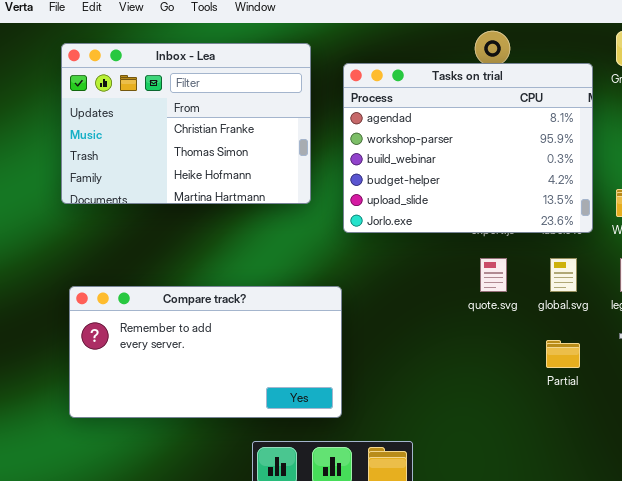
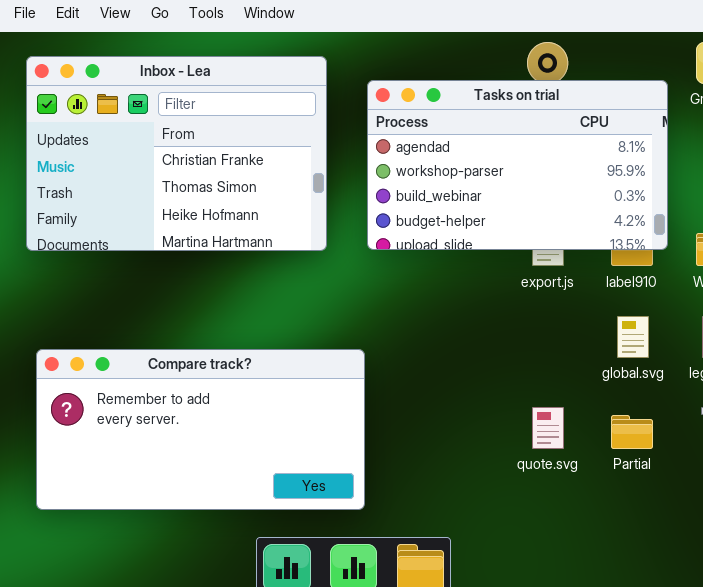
Tasks on trial: [343,63,593,233] -> [367,80,668,250], resized
quote.svg: [480,258,507,292] -> [532,407,564,449], moved

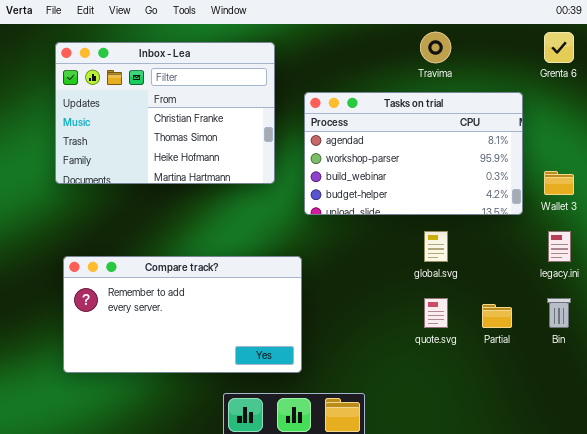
Tasks on trial: [367,80,668,250] -> [304,92,523,215], moved
global.svg: [617,316,649,358] -> [424,231,448,262], moved

